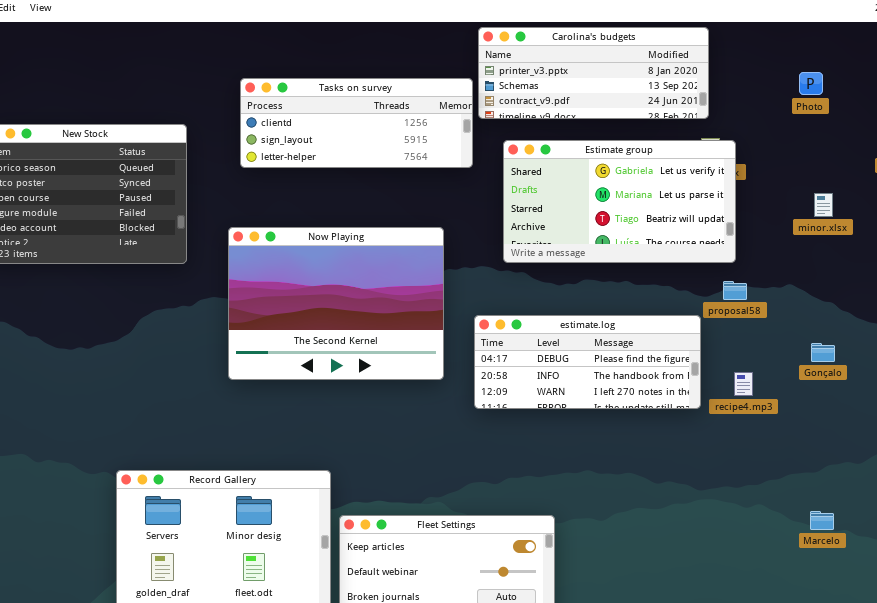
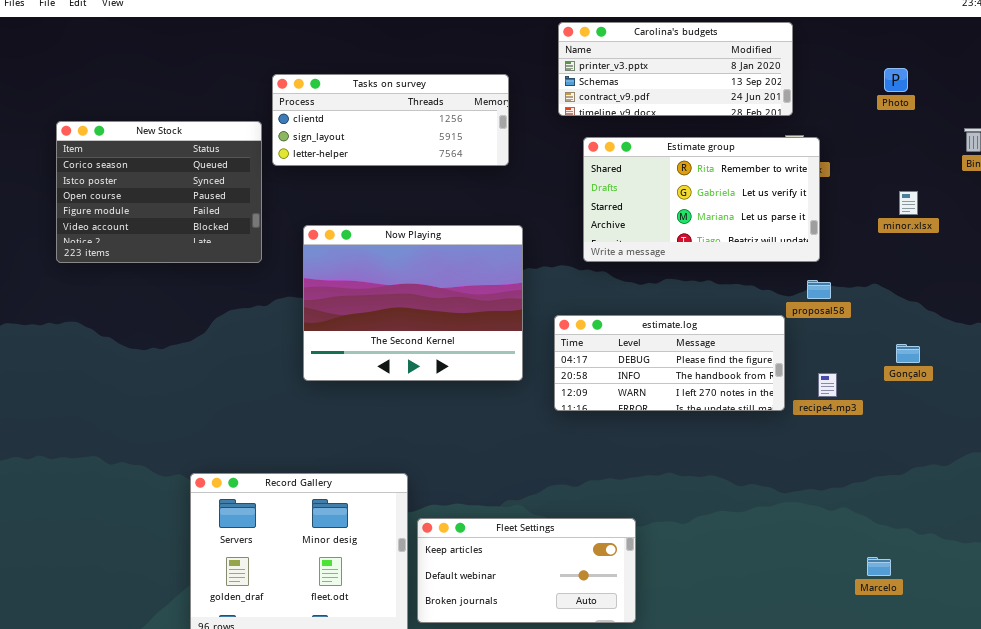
Tasks on survey: [240,78,473,168] -> [272,74,509,166], moved
Estimate group: [503,140,736,263] -> [583,137,820,262], scrolled up 1 row
Marcelo: [810,511,834,530] -> [867,557,891,576], moved

